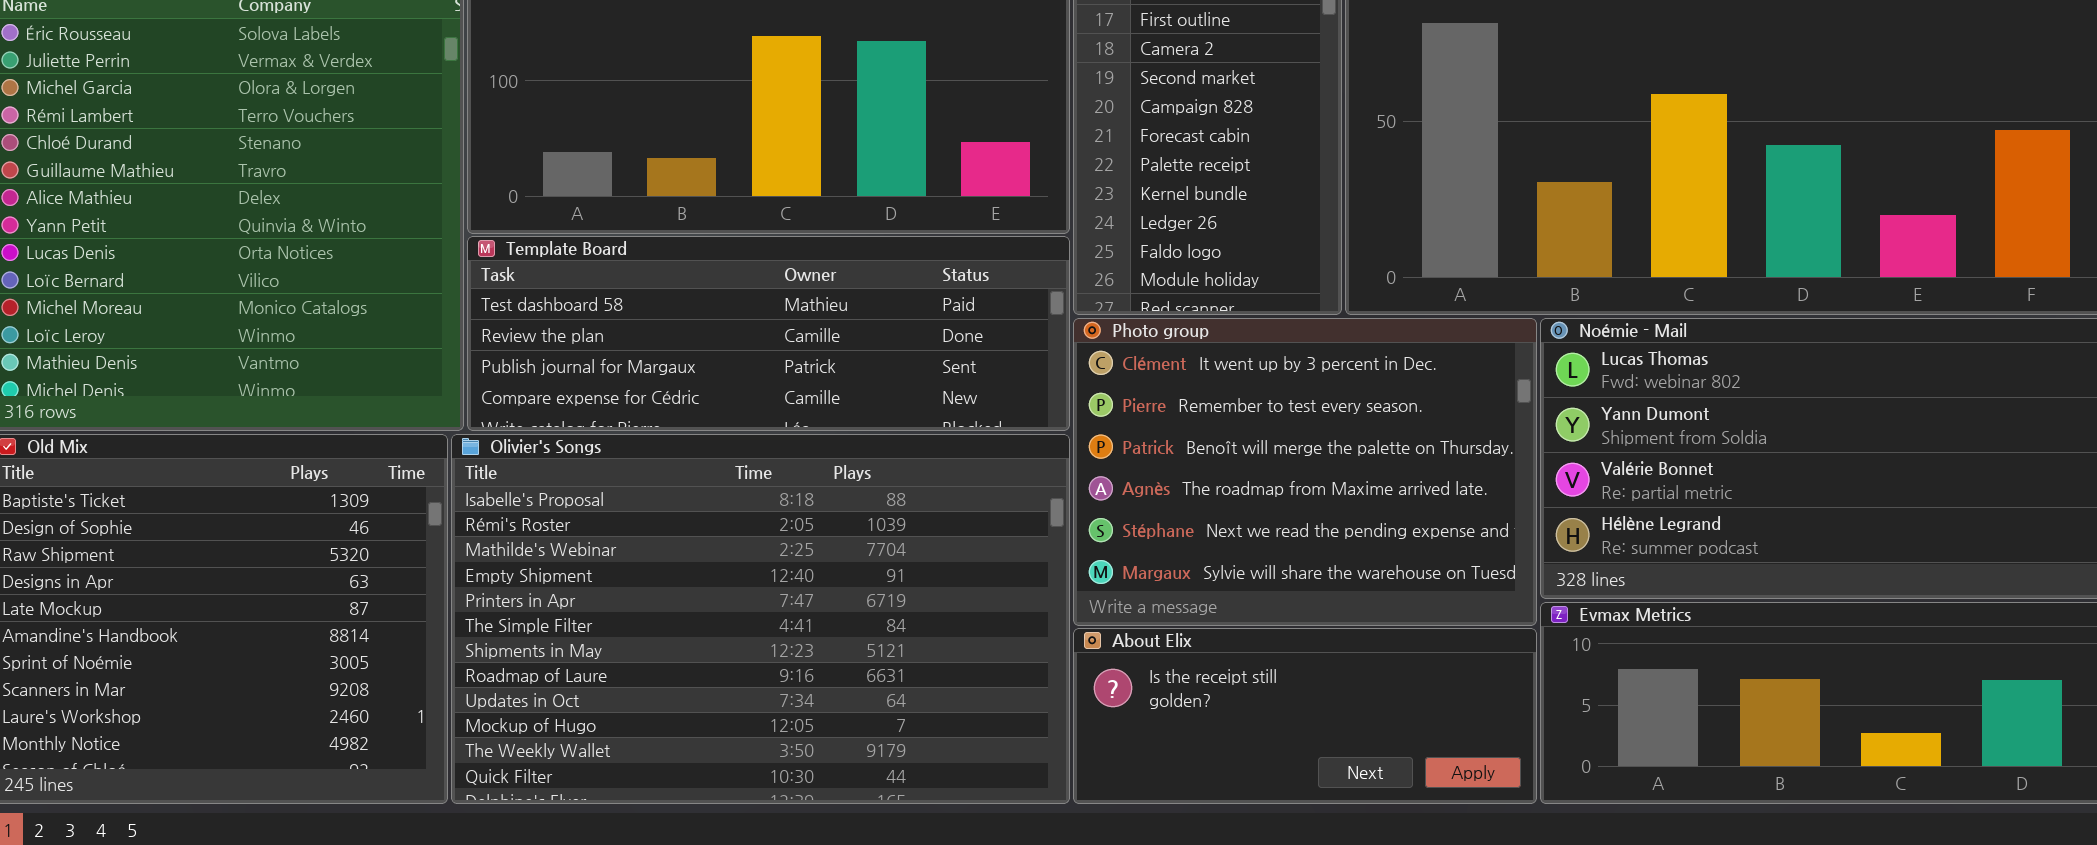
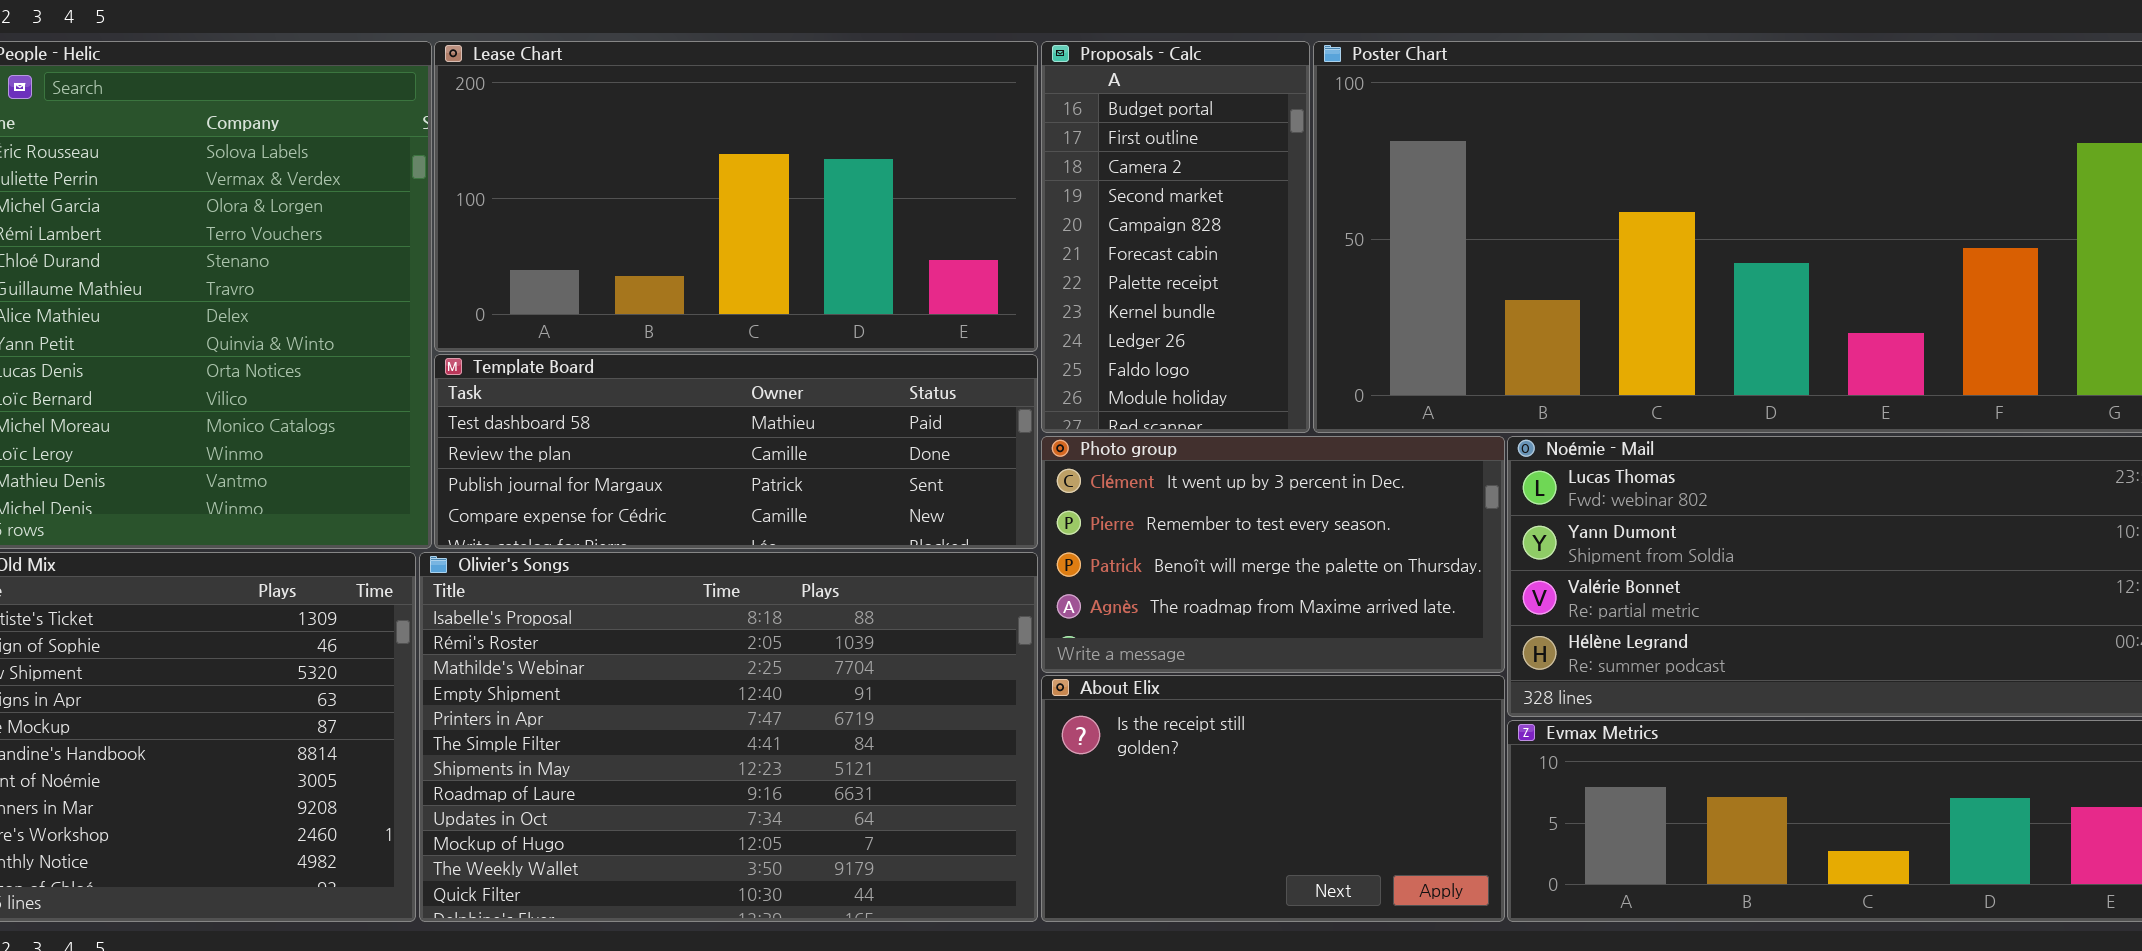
Photo group: [1073,318,1537,626] -> [1041,436,1505,673], resized
About Elix: [1073,628,1537,804] -> [1041,675,1505,922], resized

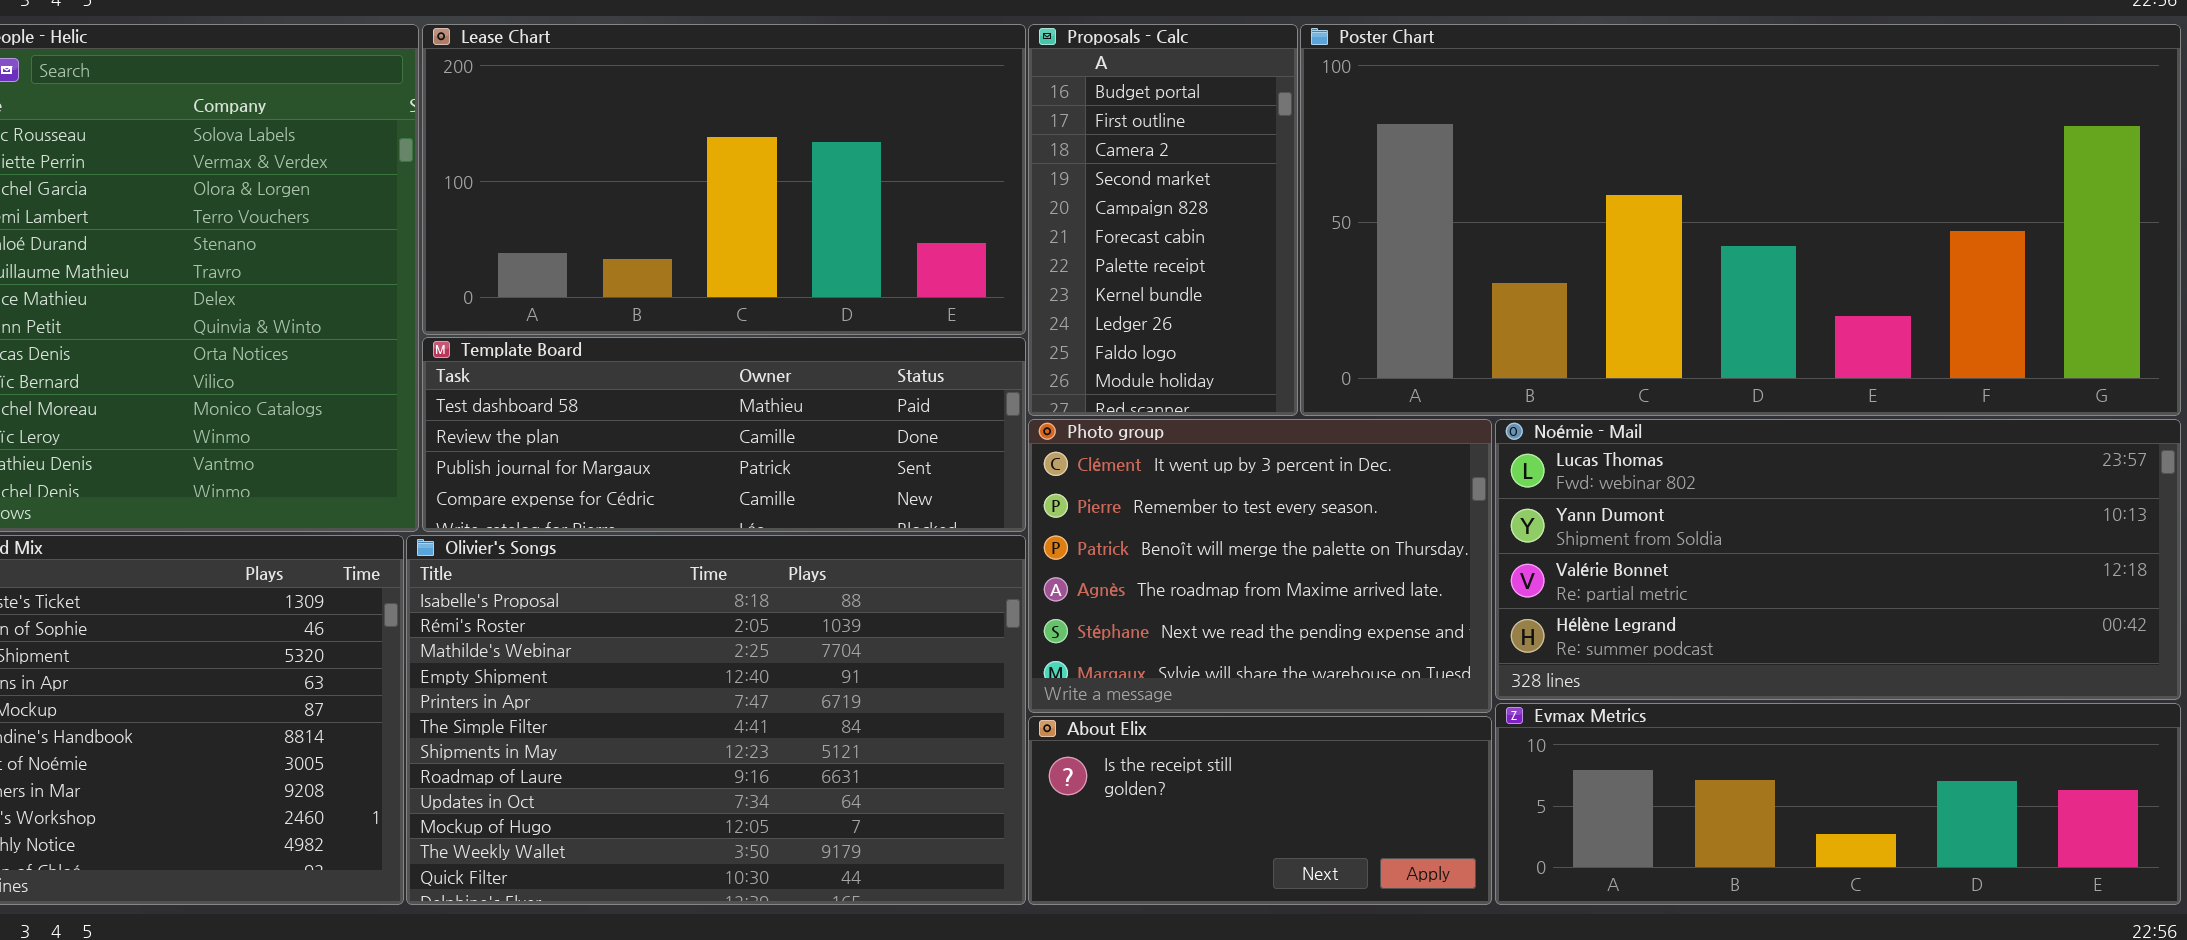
Photo group: [1041,436,1505,673] -> [1028,419,1492,713], resized
About Elix: [1041,675,1505,922] -> [1028,716,1492,905], resized

